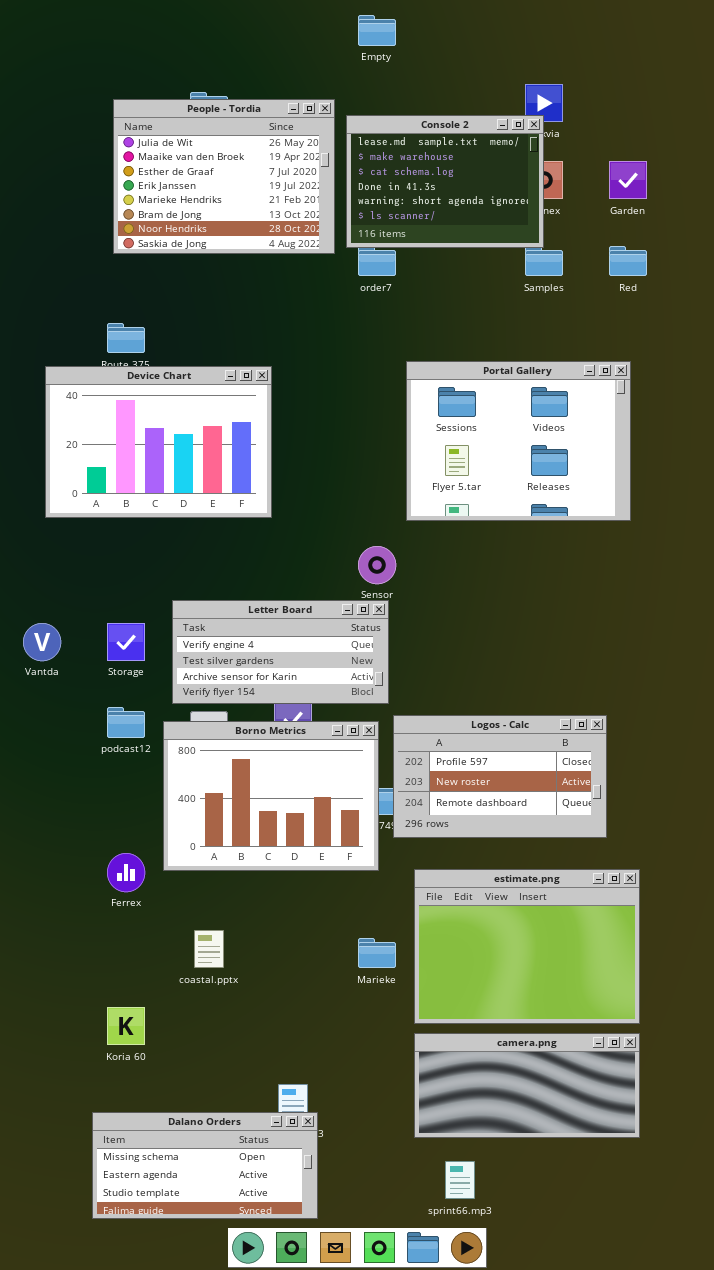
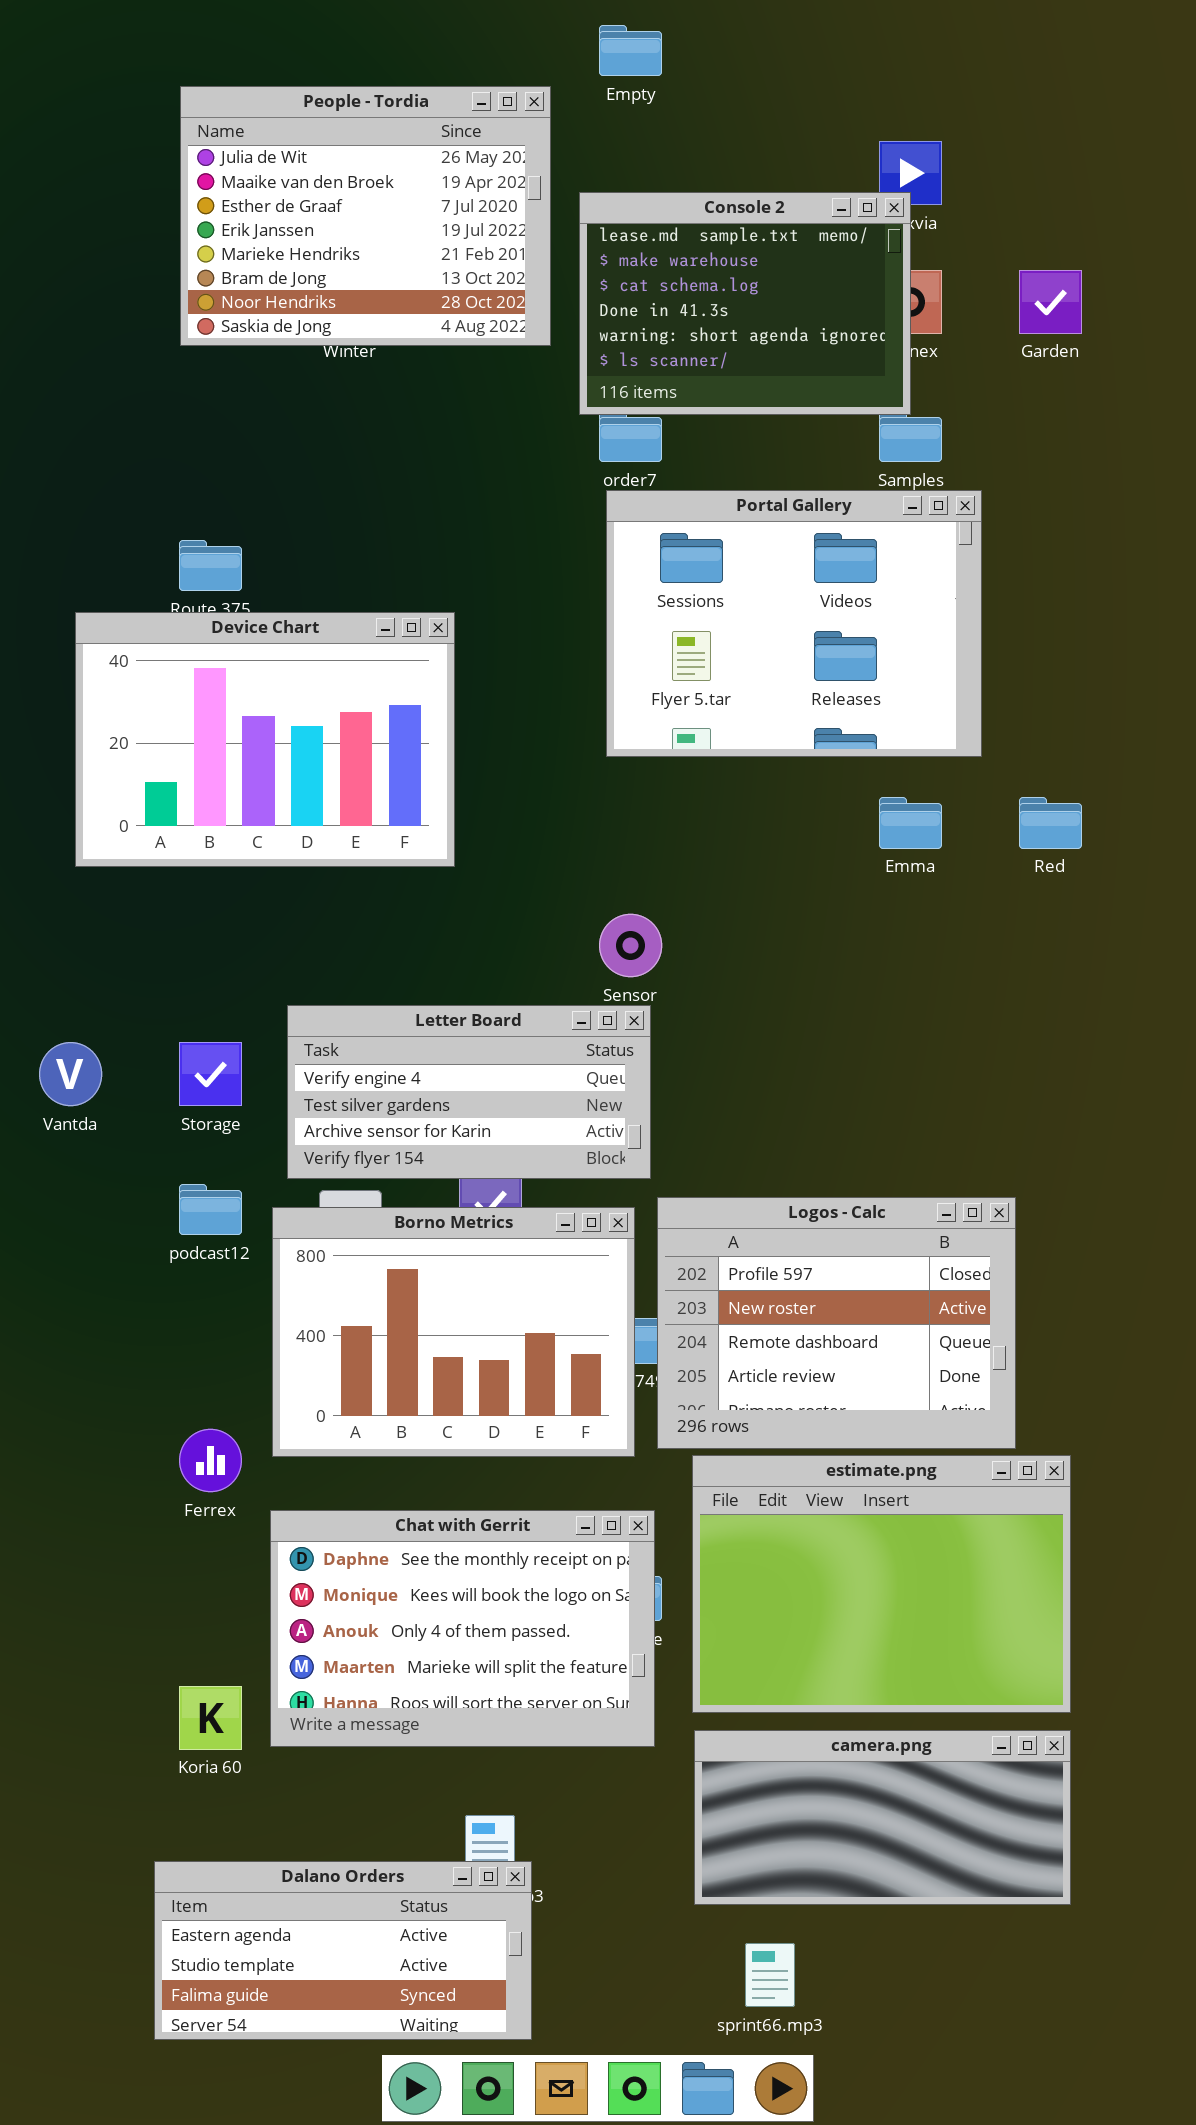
People - Tordia: [113,99,335,254] -> [180,86,551,346], moved
Red: [609,246,647,276] -> [1019,797,1082,849], moved
Portal Gallery: [406,361,631,521] -> [606,490,982,757], moved
Logos - Calc: [393,715,607,838] -> [657,1197,1016,1449], resized
Chat with Gerrit: none -> [270,1510,655,1747], opened
Dalano Orders: [92,1112,318,1219] -> [154,1861,532,2040], scrolled down 1 row

